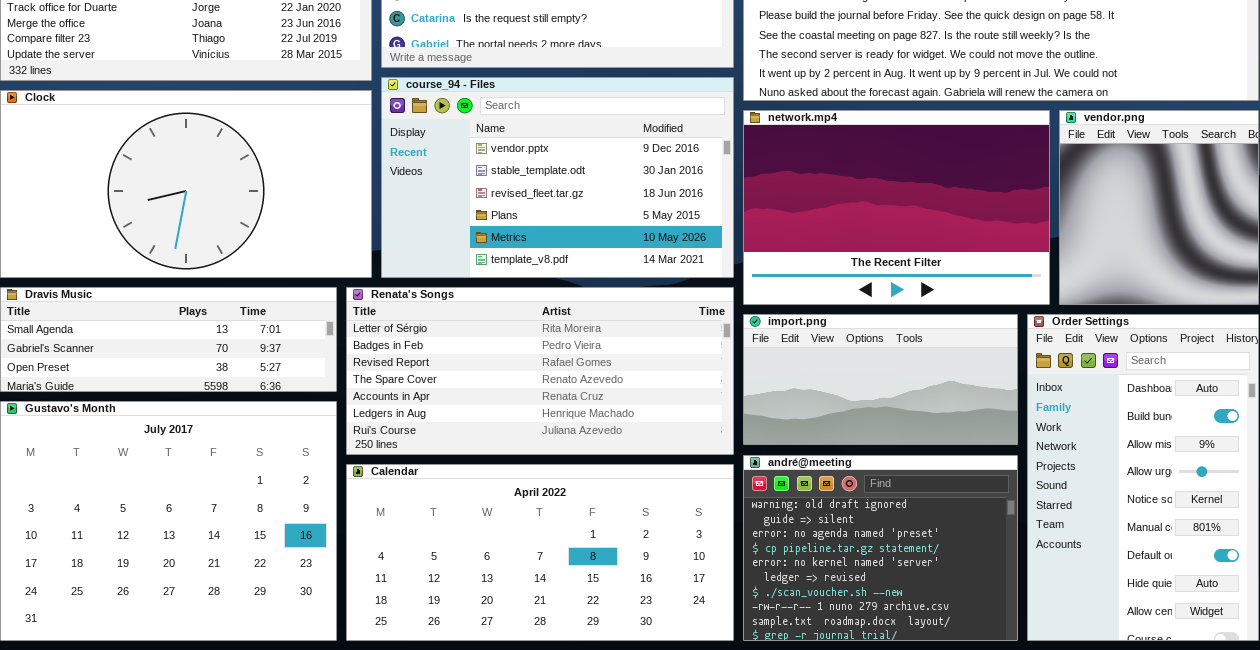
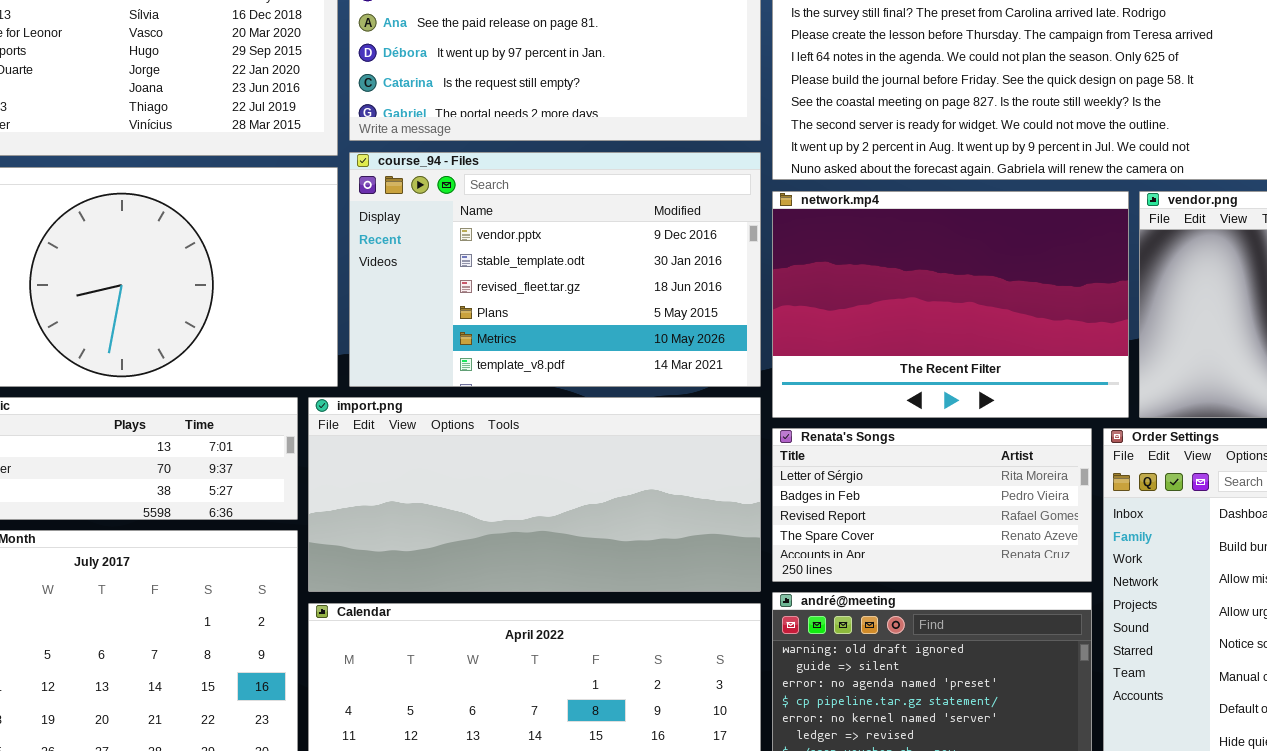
Renata's Songs: [346,287,734,455] -> [772,428,1092,582], moved, resized
import.png: [743,314,1018,445] -> [308,397,761,592], moved, resized

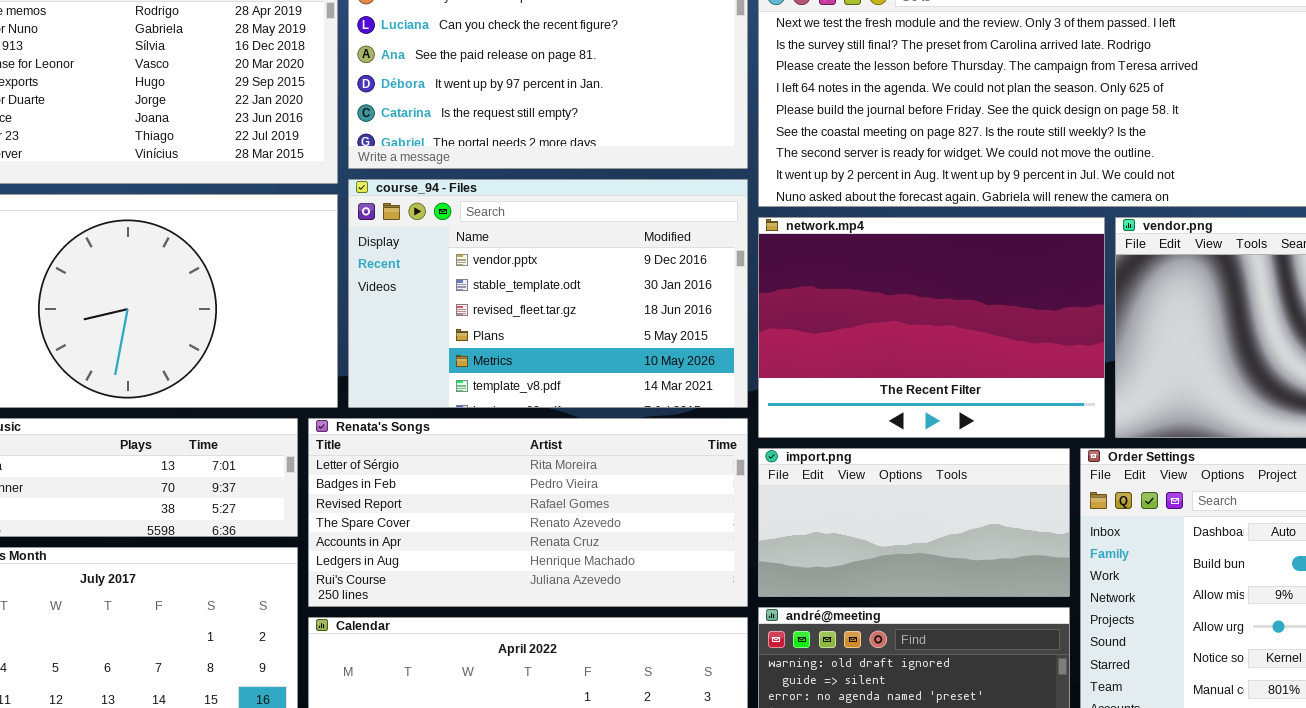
import.png: [308,397,761,592] -> [758,448,1070,597], moved, resized
Renata's Songs: [772,428,1092,582] -> [308,418,748,607], moved, resized

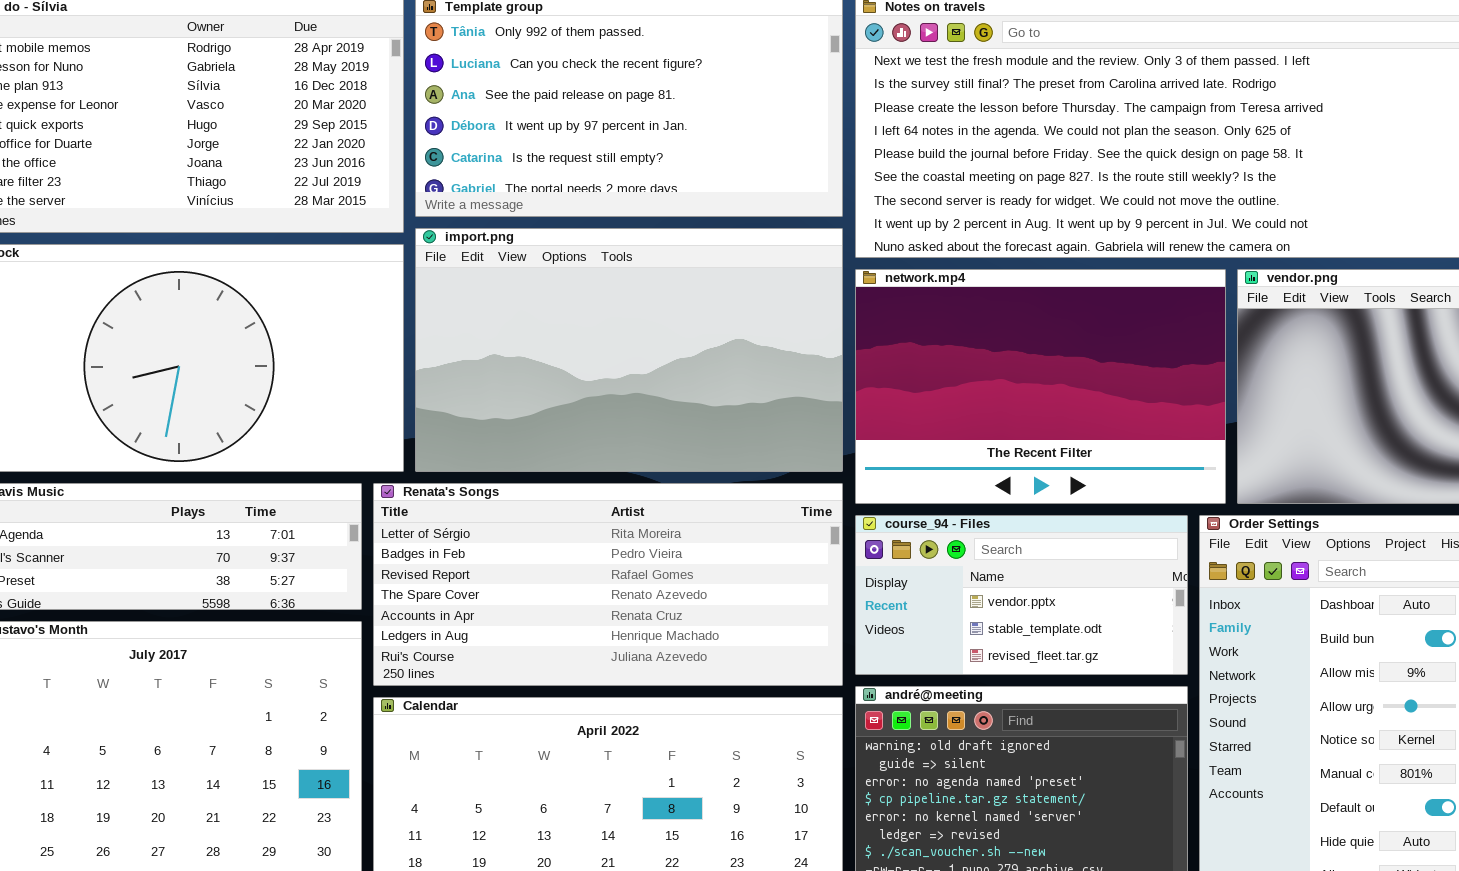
course_94 - Files: [348,179,748,408] -> [855,515,1188,675], moved, resized
import.png: [758,448,1070,597] -> [415,228,843,472], moved, resized

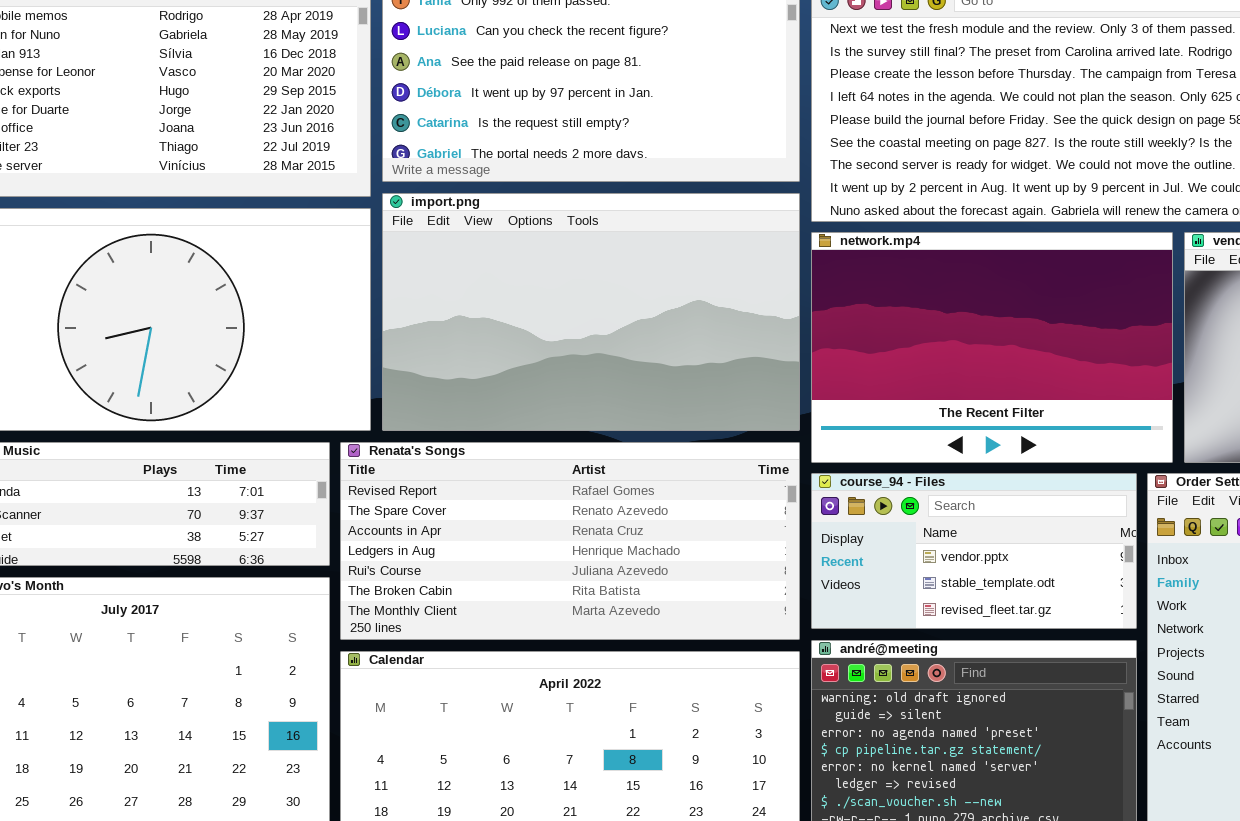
Renata's Songs: [373,483,843,686] -> [340,442,800,640], scrolled down 2 rows

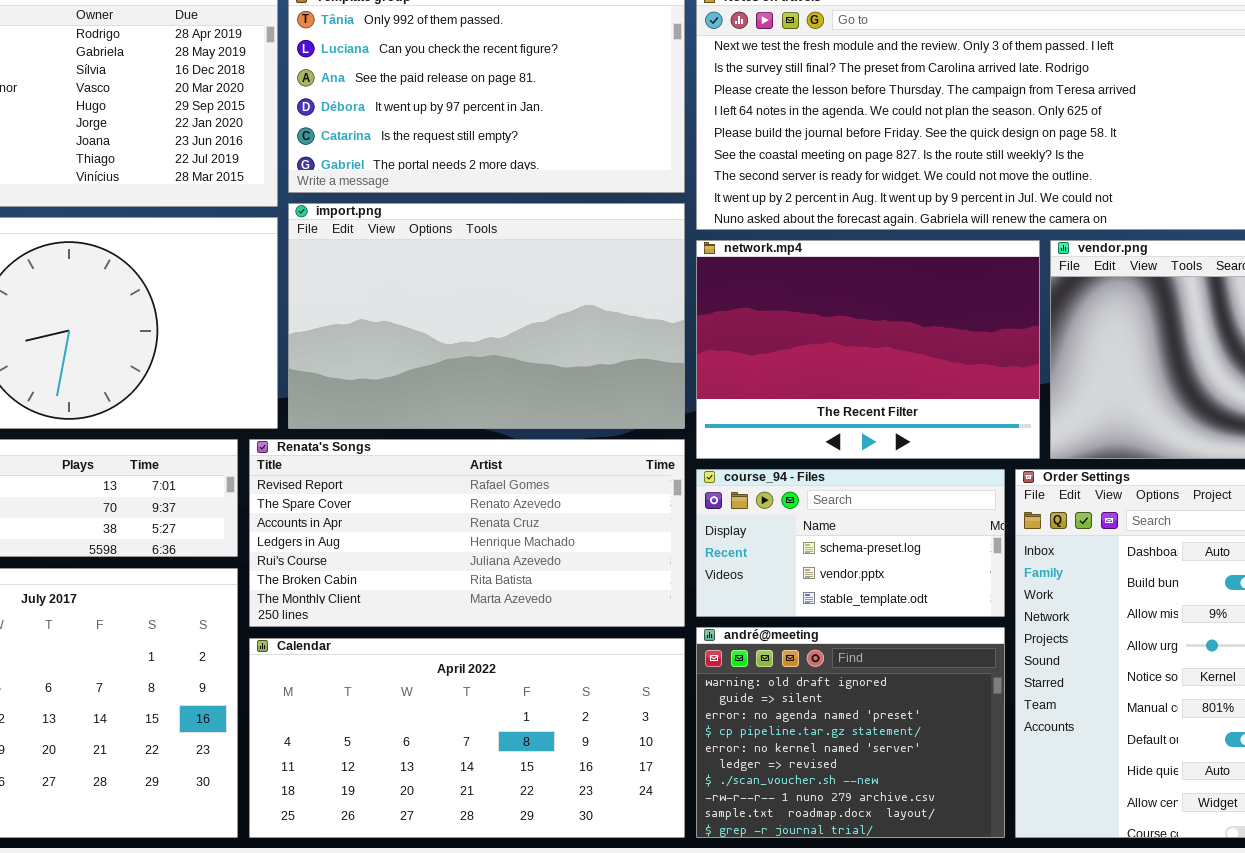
course_94 - Files: [811,473,1137,629] -> [696,469,1005,617], scrolled up 1 row

